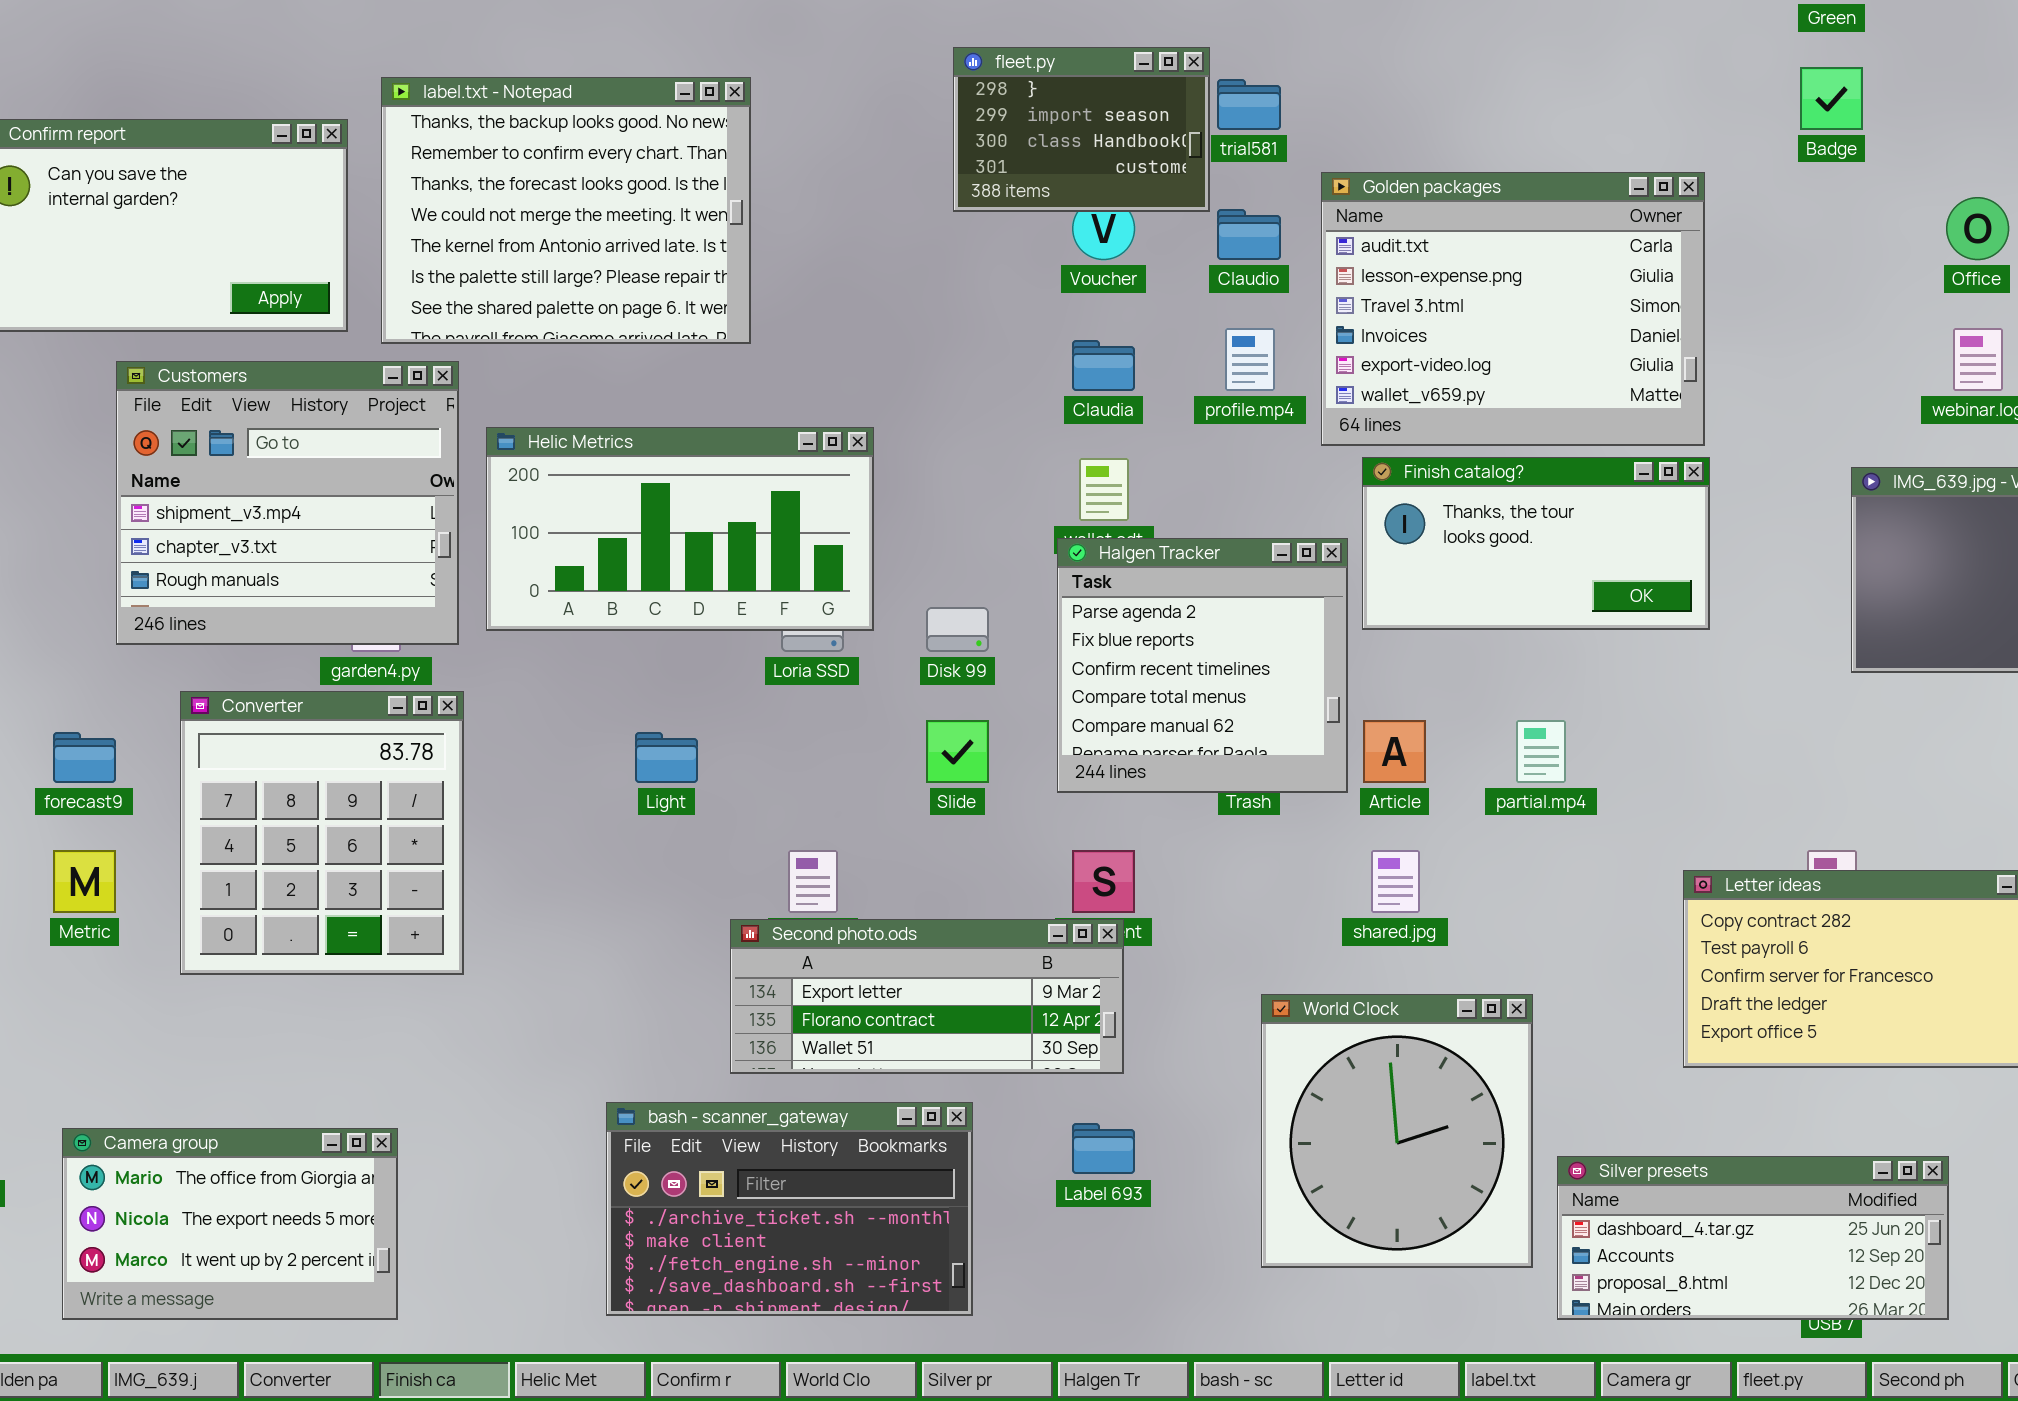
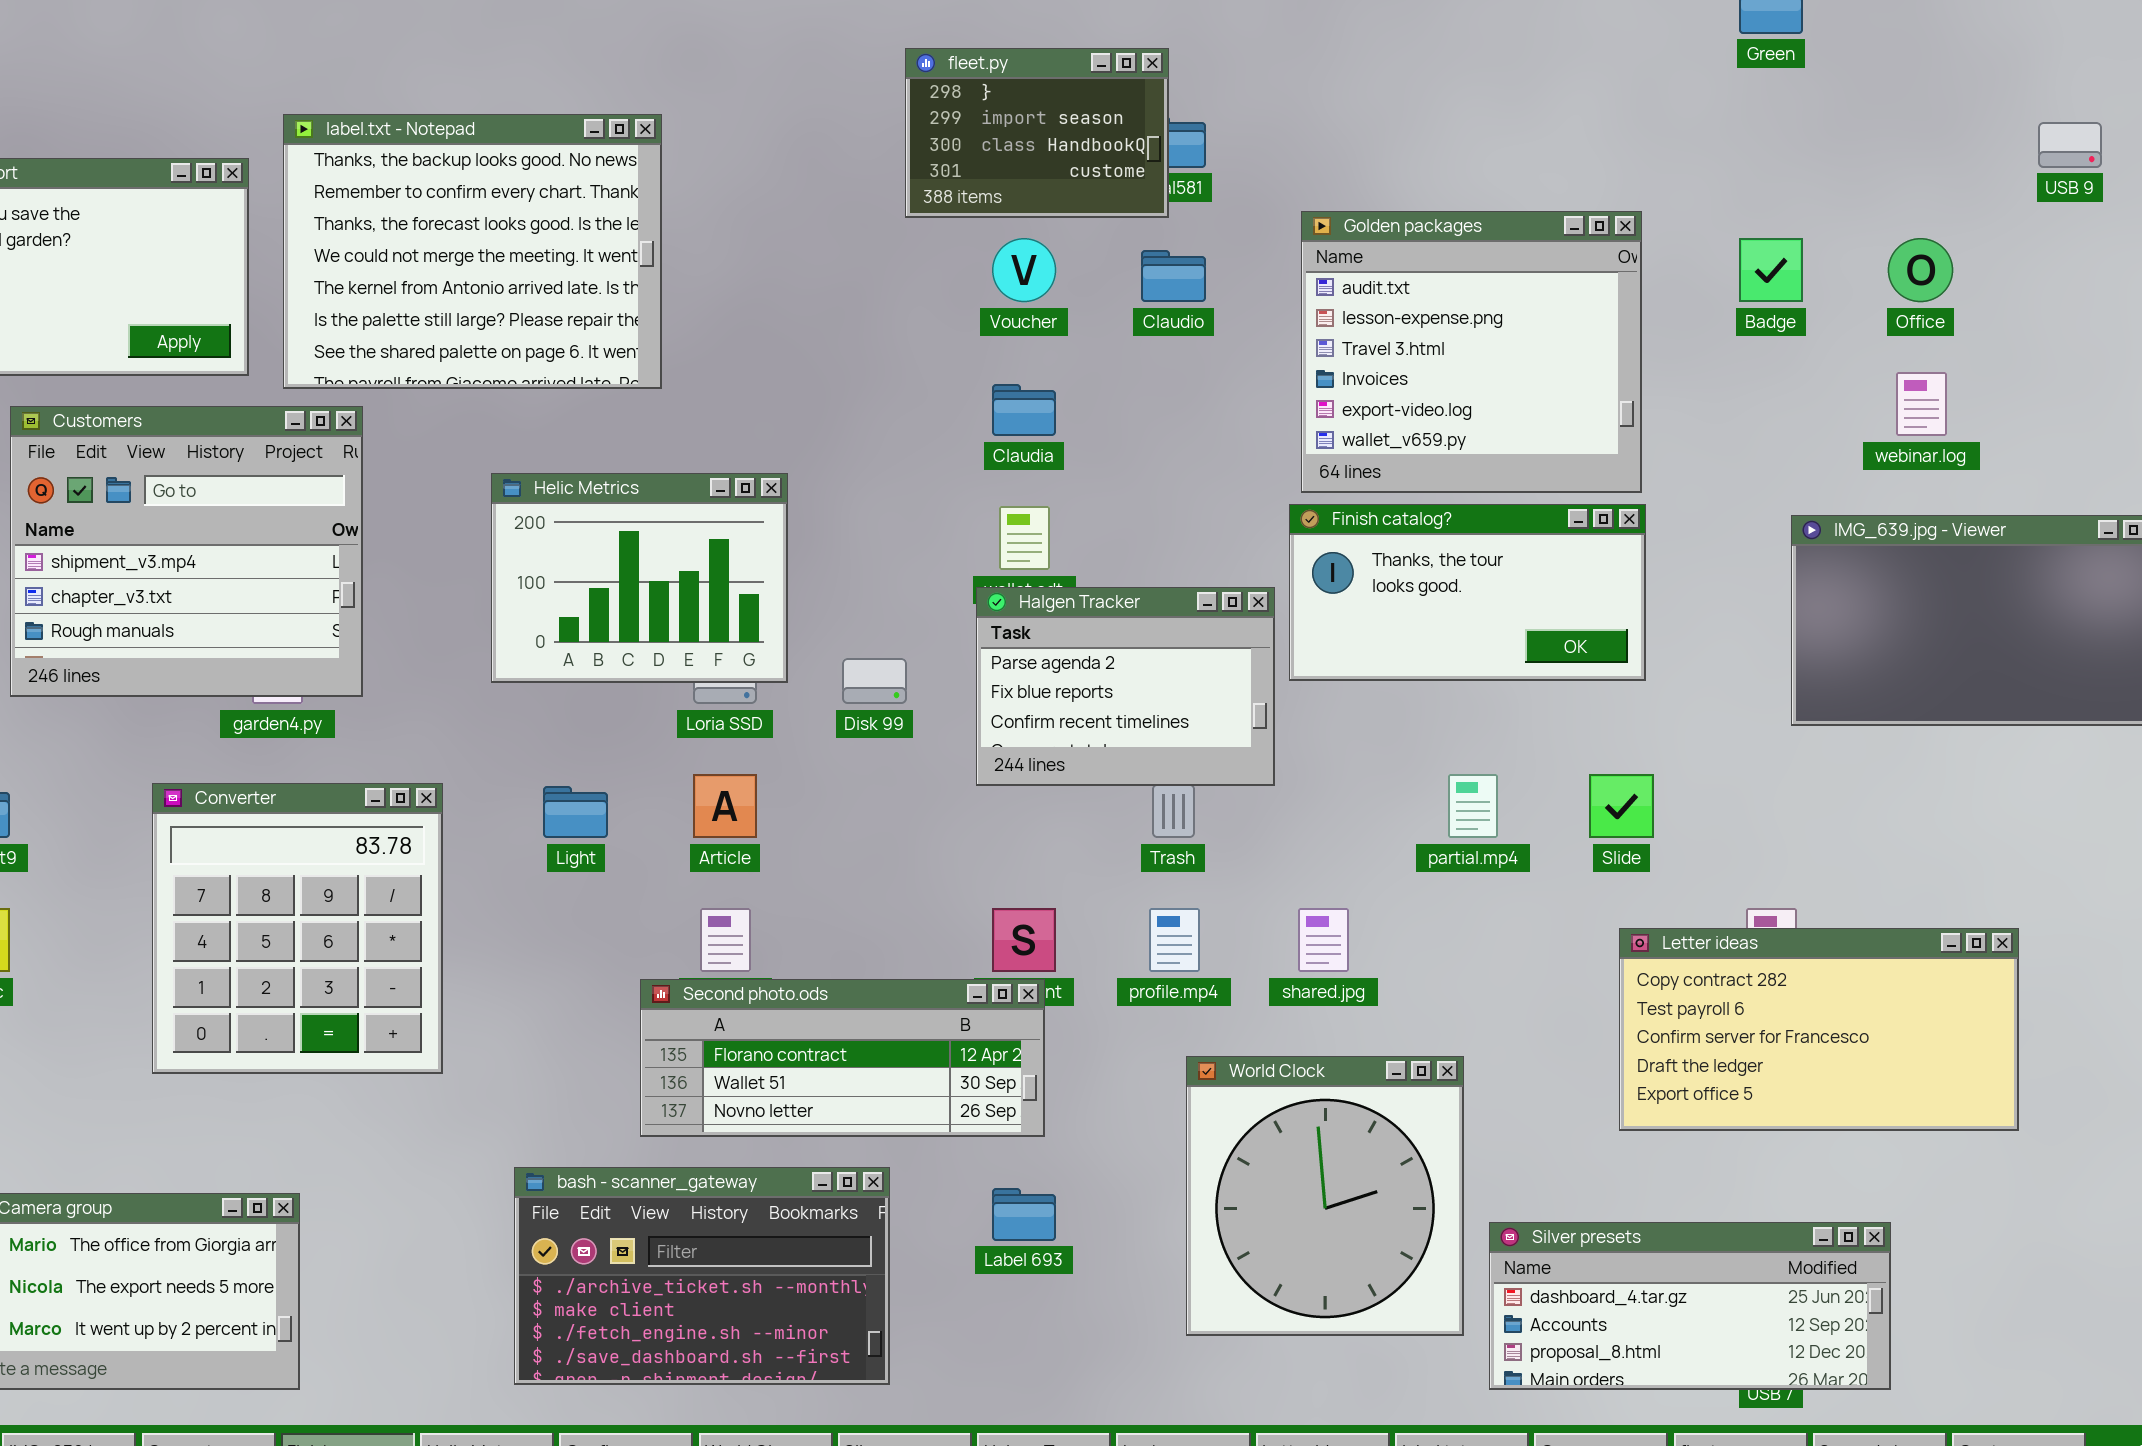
fleet.py: [953,47,1210,212] -> [905,48,1169,218], moved
Badge: [1800,67,1863,130] -> [1739,238,1803,302], moved
Golden packages: [1321,172,1705,446] -> [1301,211,1642,493], resized
profile.mp4: [1225,328,1275,391] -> [1149,908,1200,972], moved
Helic Metrics: [486,427,874,631] -> [491,473,788,683], resized
Halgen Tracker: [1057,538,1348,793] -> [976,587,1275,786], resized
Converter: [180,691,464,975] -> [152,783,443,1074], moved
Slide: [926,720,989,783] -> [1589,774,1654,838], moved
Article: [1363,720,1426,783] -> [693,774,757,838], moved
Second photo.ods: [730,919,1124,1074] -> [640,979,1045,1137], scrolled down 1 row

